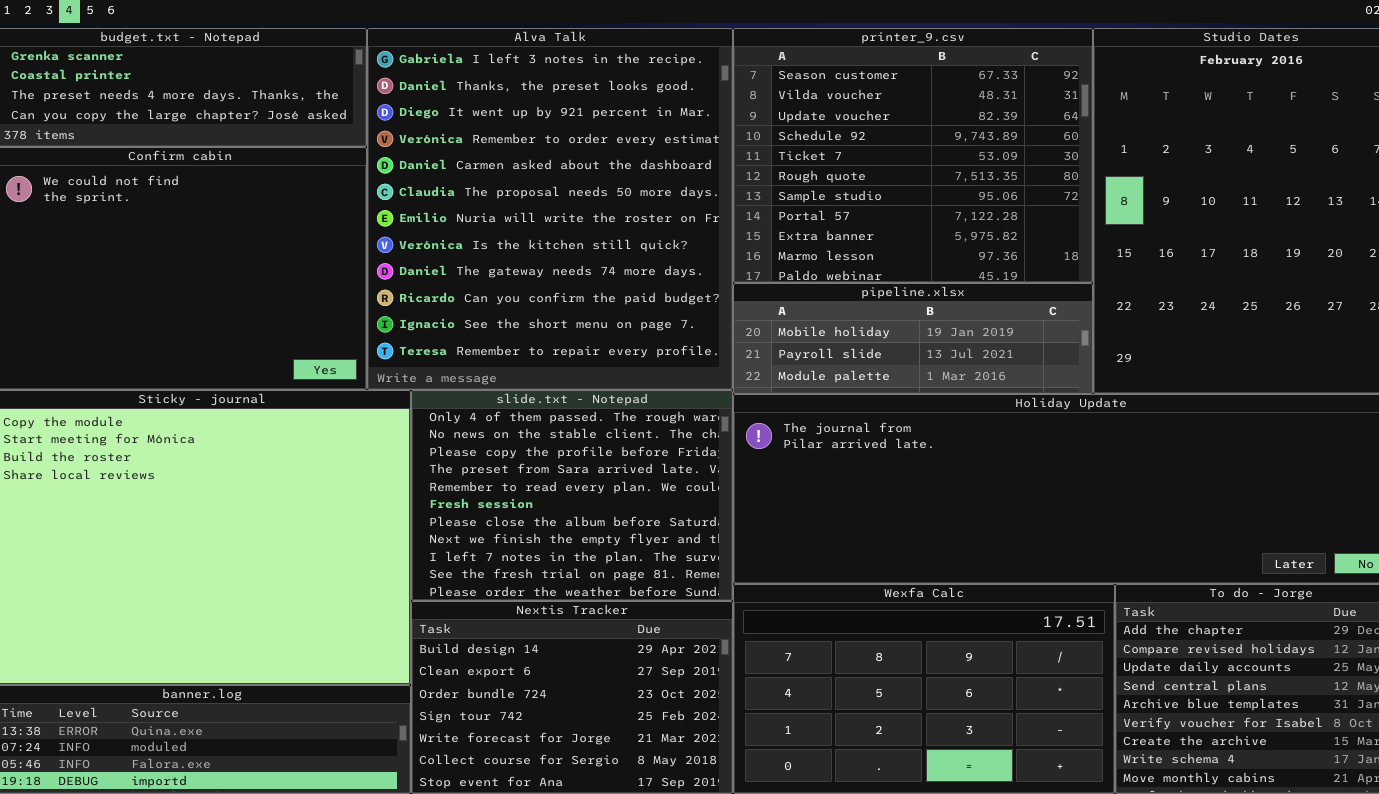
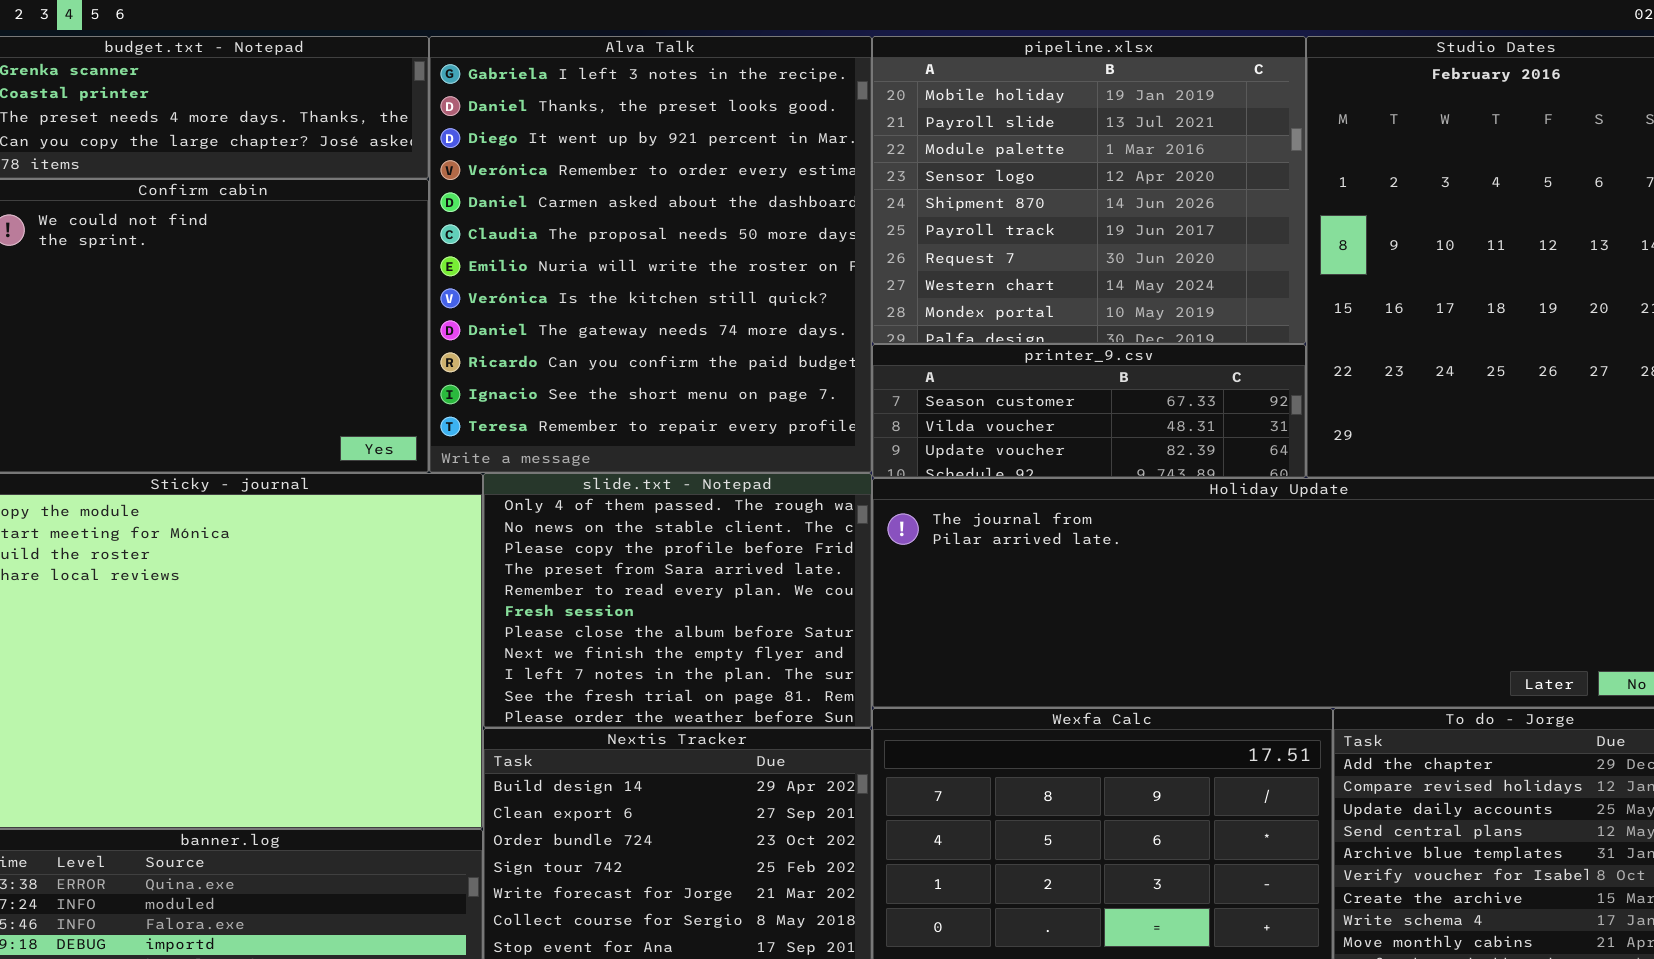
printer_9.csv: [733,28,1093,283] -> [872,344,1306,478], moved, resized
pipeline.xlsx: [733,283,1093,394] -> [872,36,1306,344], moved, resized

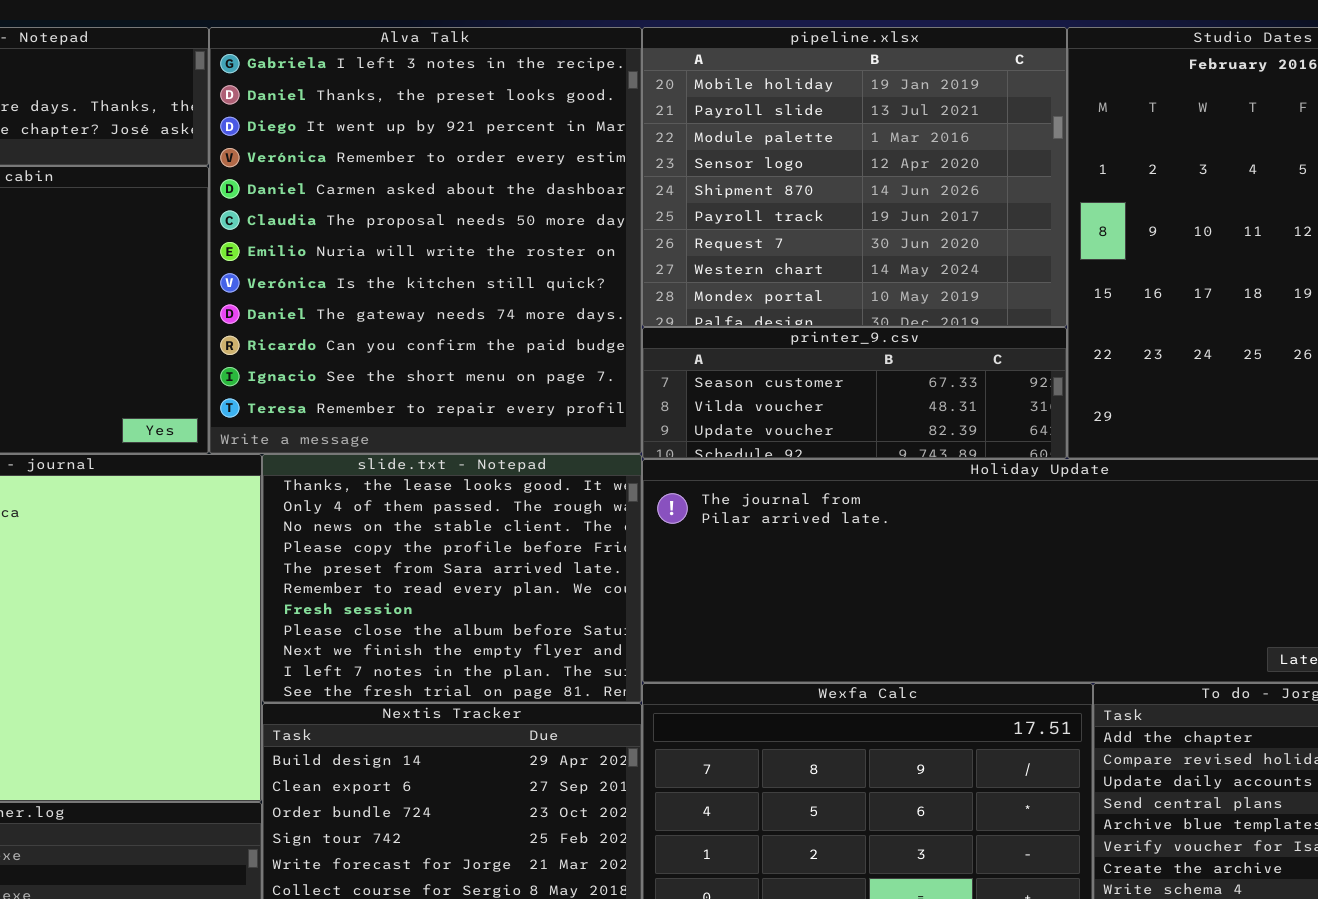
slide.txt - Notepad: [483,473,872,728] -> [262,454,642,703], scrolled up 1 row

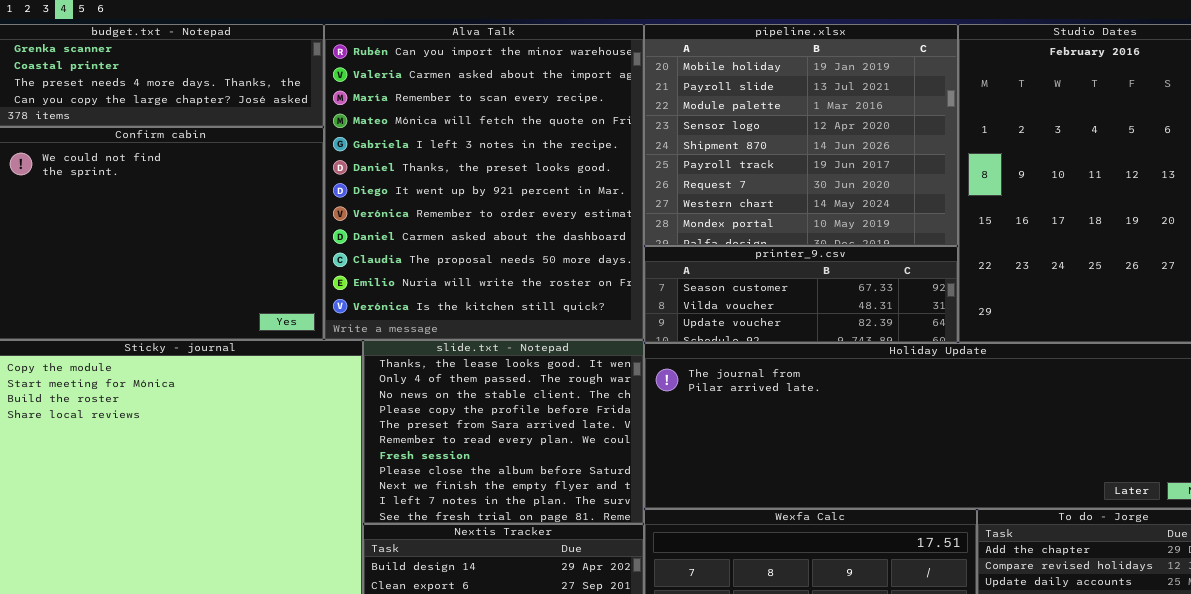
Alva Talk: [209,27,642,454] -> [324,24,644,340], scrolled up 4 rows

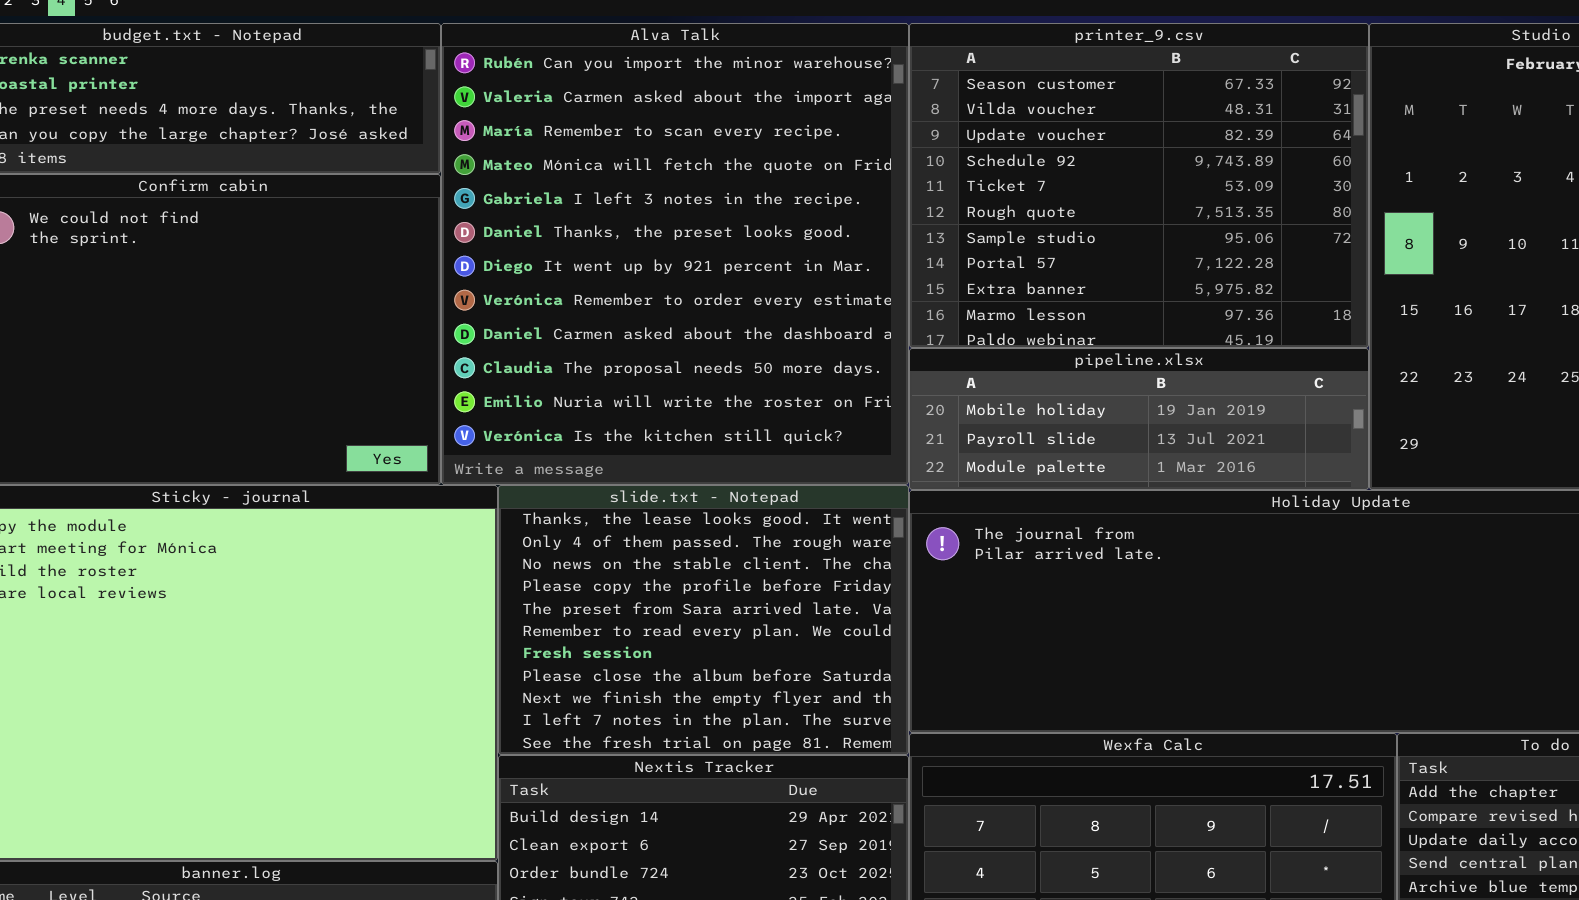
pipeline.xlsx: [644,24,958,246] -> [909,348,1369,490], moved, resized
printer_9.csv: [644,246,958,343] -> [909,23,1369,348], moved, resized

